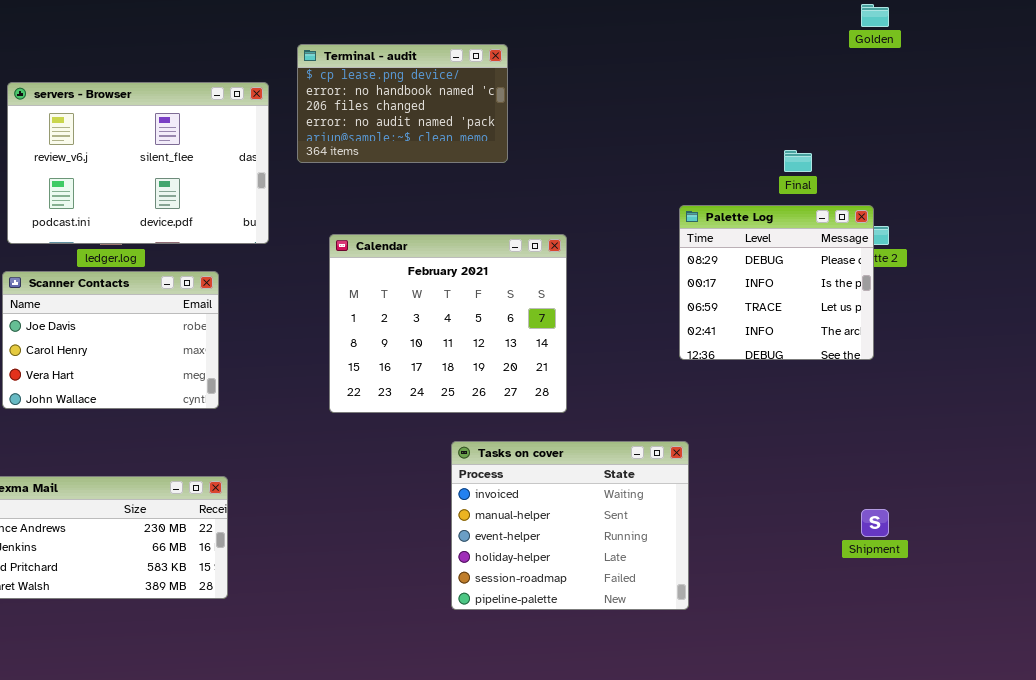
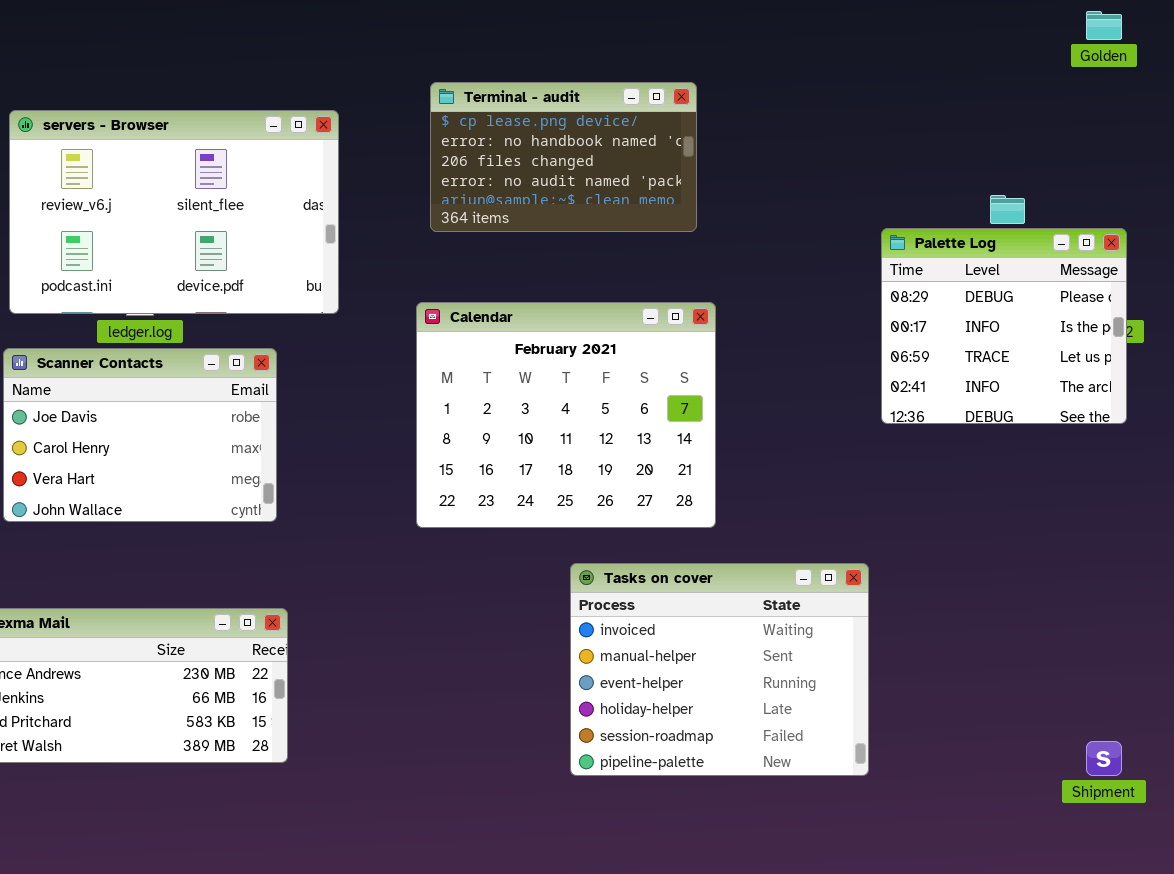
Terminal - audit: [297,44,508,163] -> [430,82,697,232], moved
Palette Log: [679,205,874,360] -> [881,228,1127,424], moved
Shipment: [861,509,889,537] -> [1086,741,1122,776], moved

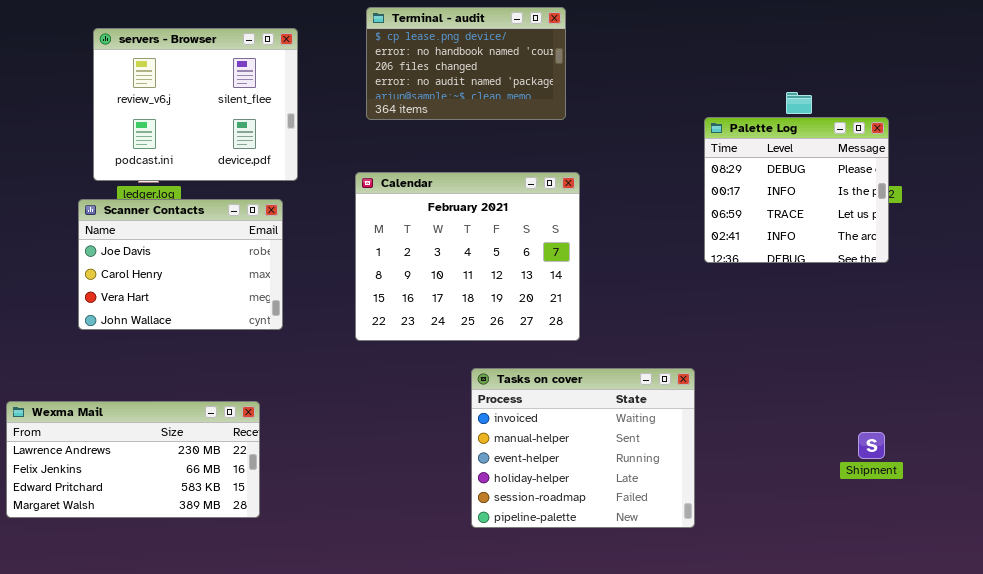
servers - Browser: [9,110,339,314] -> [93,28,298,181], resized
Scanner Contacts: [3,348,277,522] -> [78,199,283,330], moved
Shipment: [1086,741,1122,776] -> [858,432,885,459], moved

